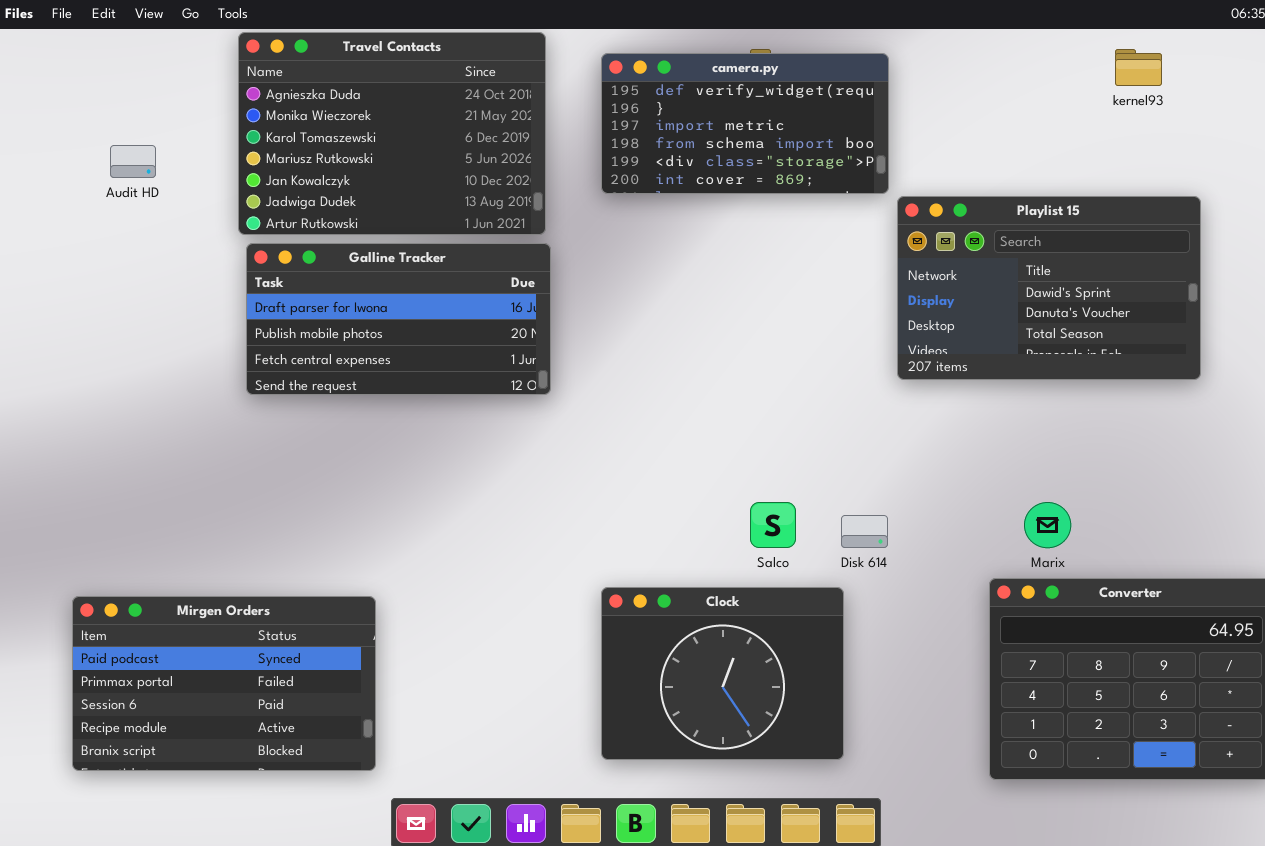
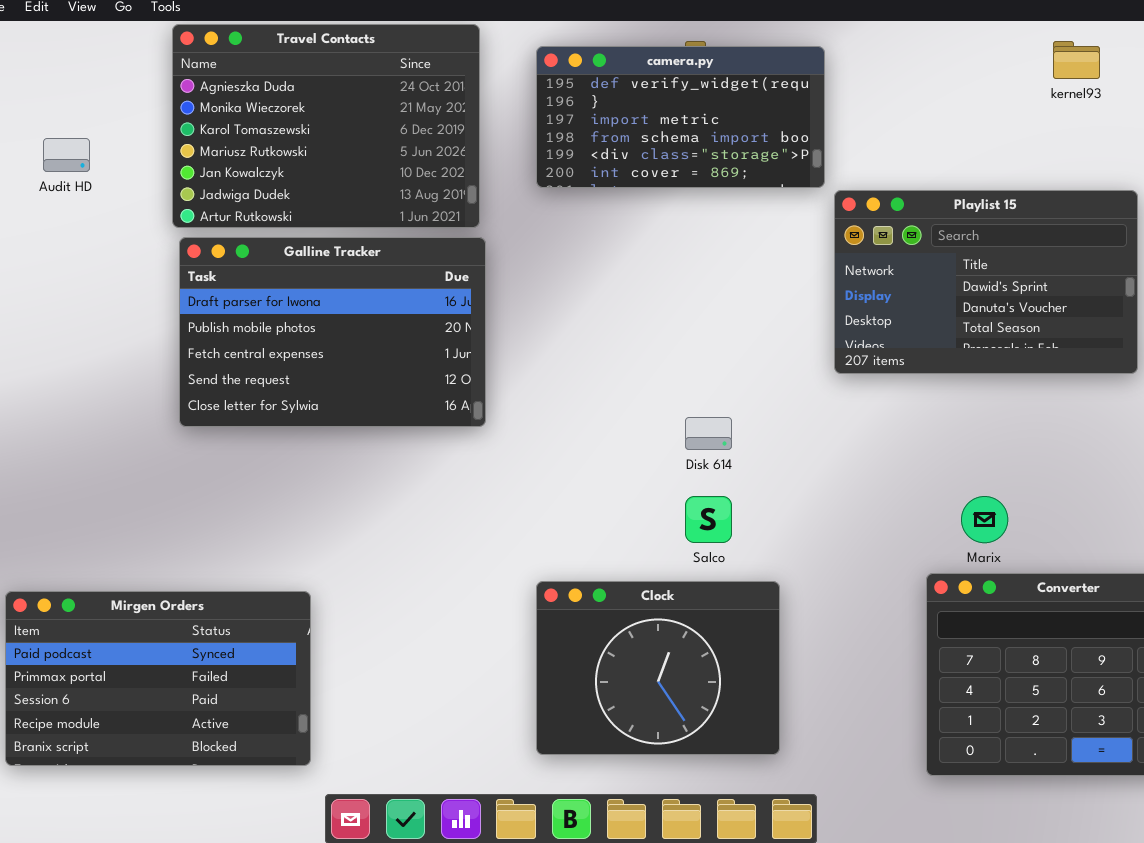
Galline Tracker: [246,243,551,395] -> [179,237,486,427], resized
Disk 614: [841,515,888,548] -> [685,417,732,450], moved

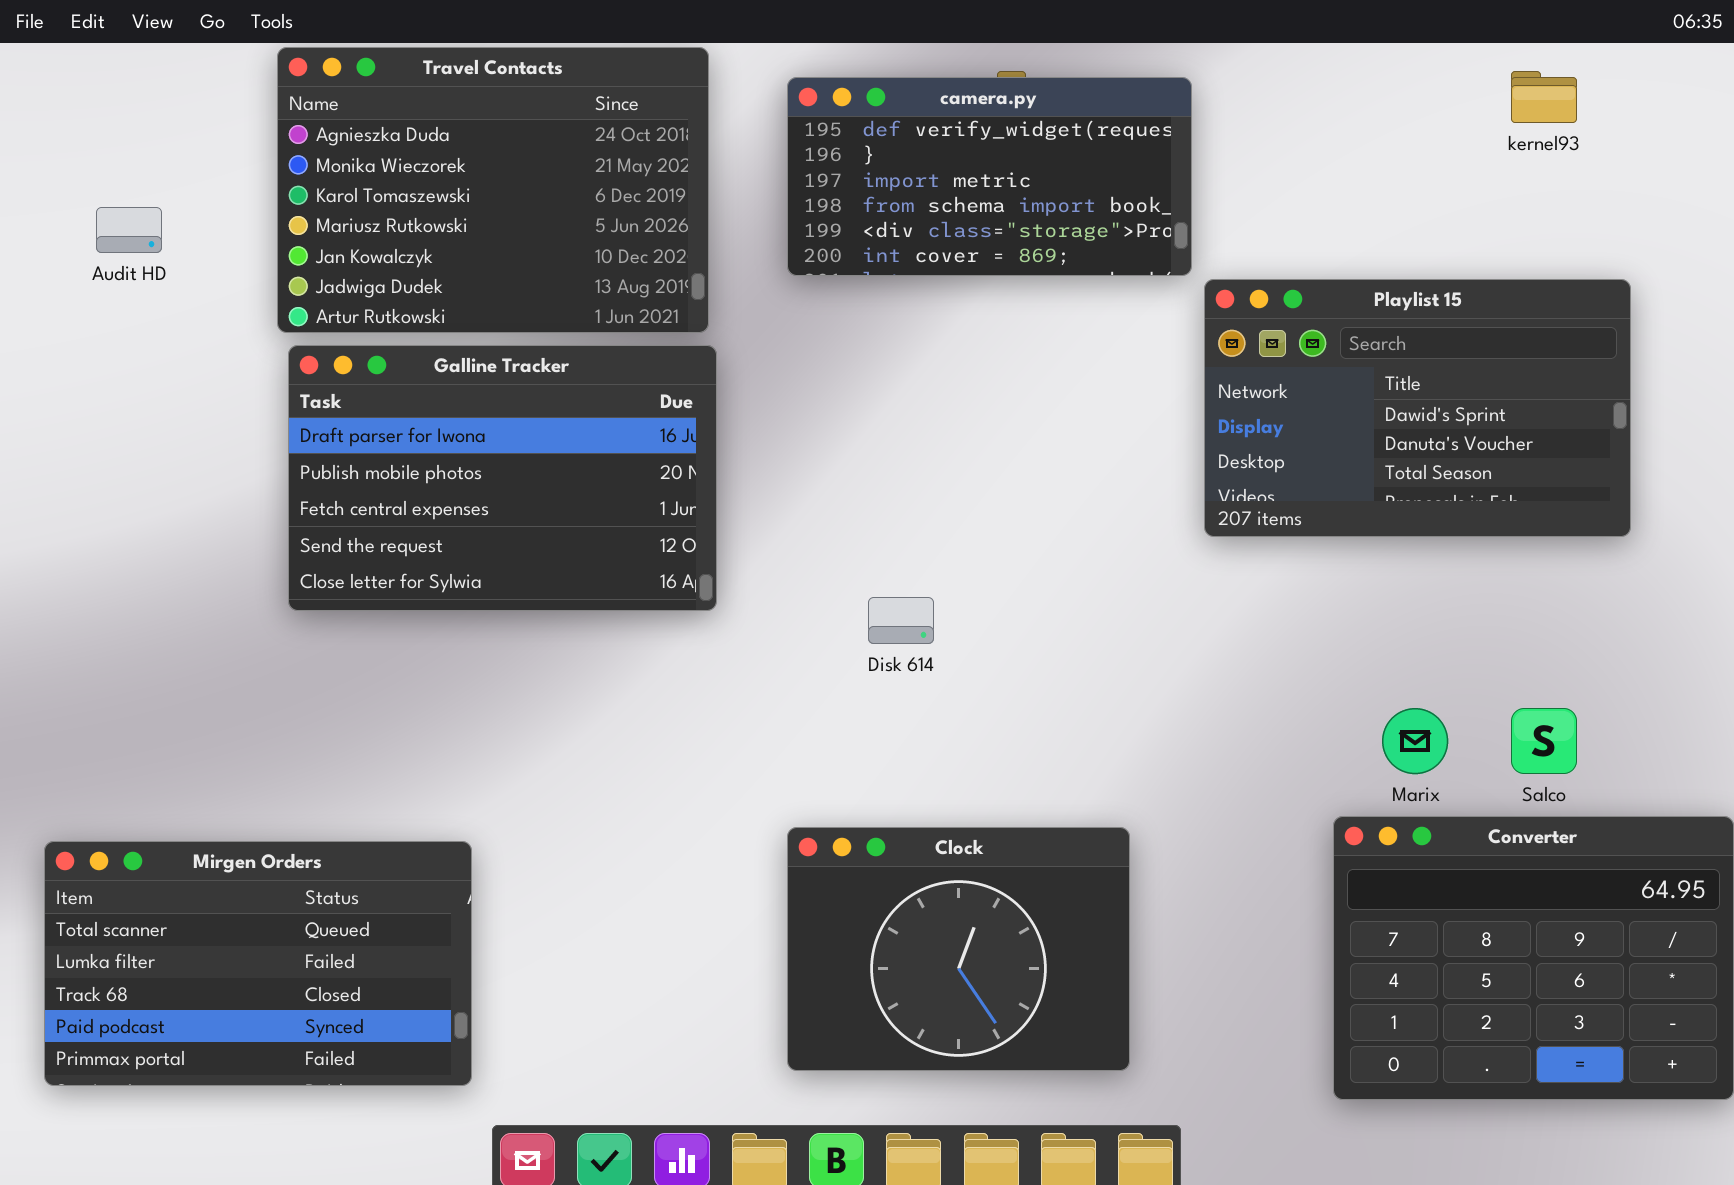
Disk 614: [685,417,732,450] -> [868,597,934,644], moved
Salco: [685,496,732,543] -> [1511,708,1577,774], moved
Mirgen Orders: [5,591,311,766] -> [44,841,472,1086], scrolled up 3 rows

